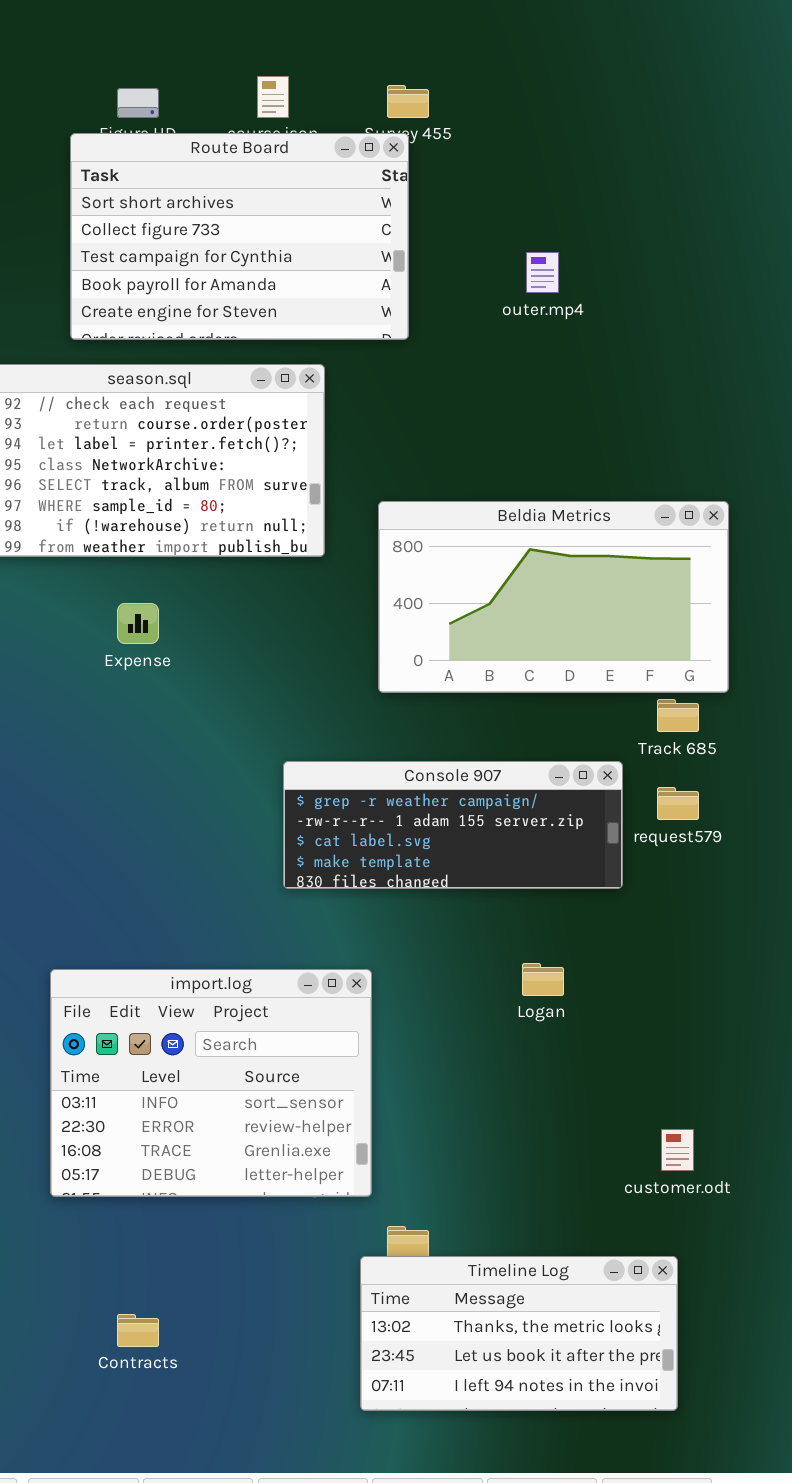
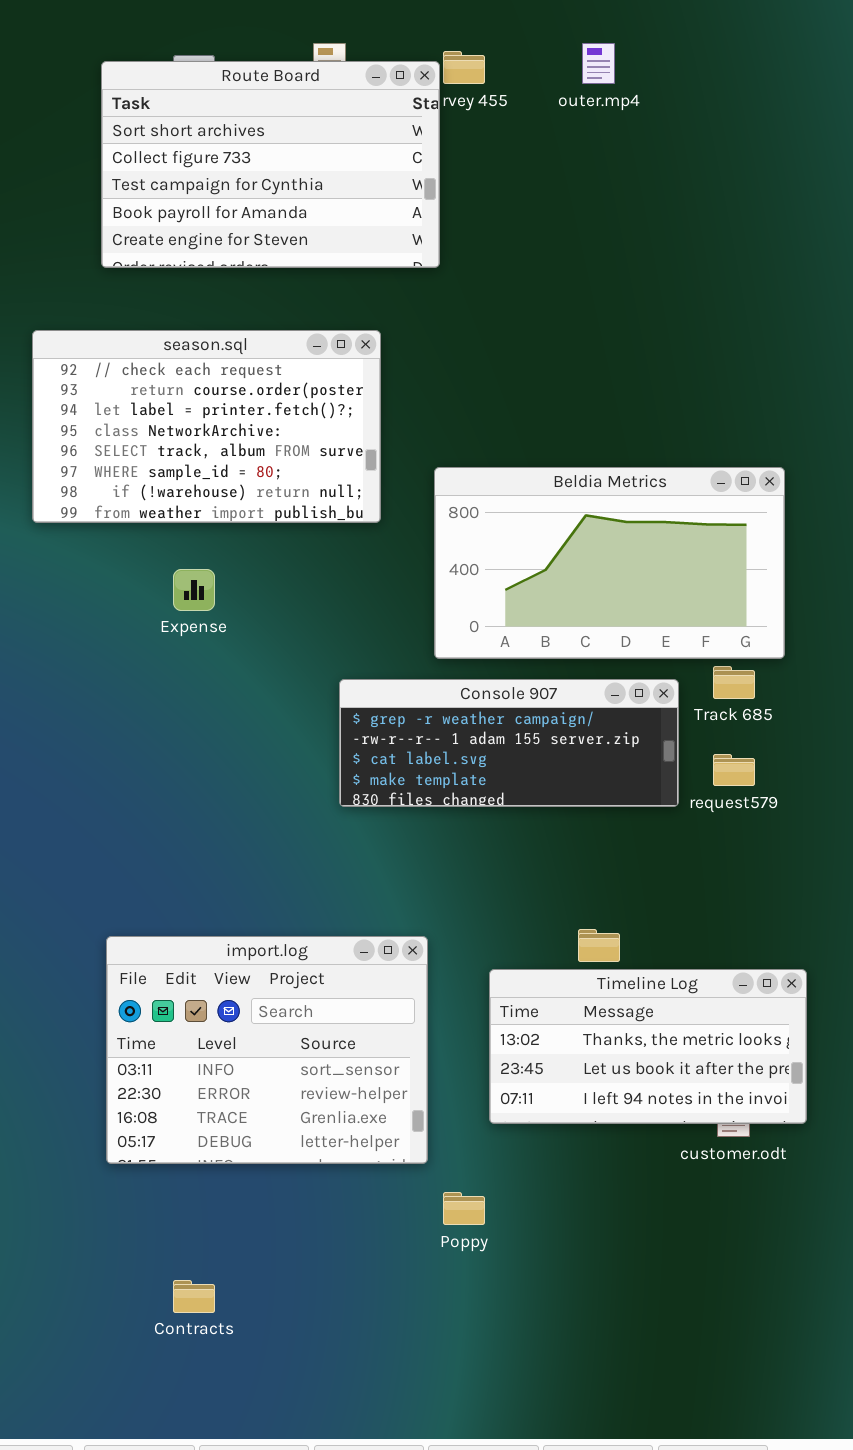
Route Board: [70,133,409,340] -> [101,61,440,268], moved
outer.mp4: [526,252,559,293] -> [582,43,615,84], moved
Console 907: [283,761,623,889] -> [339,679,679,807], moved
Timeline Log: [360,1256,678,1411] -> [489,969,807,1124], moved

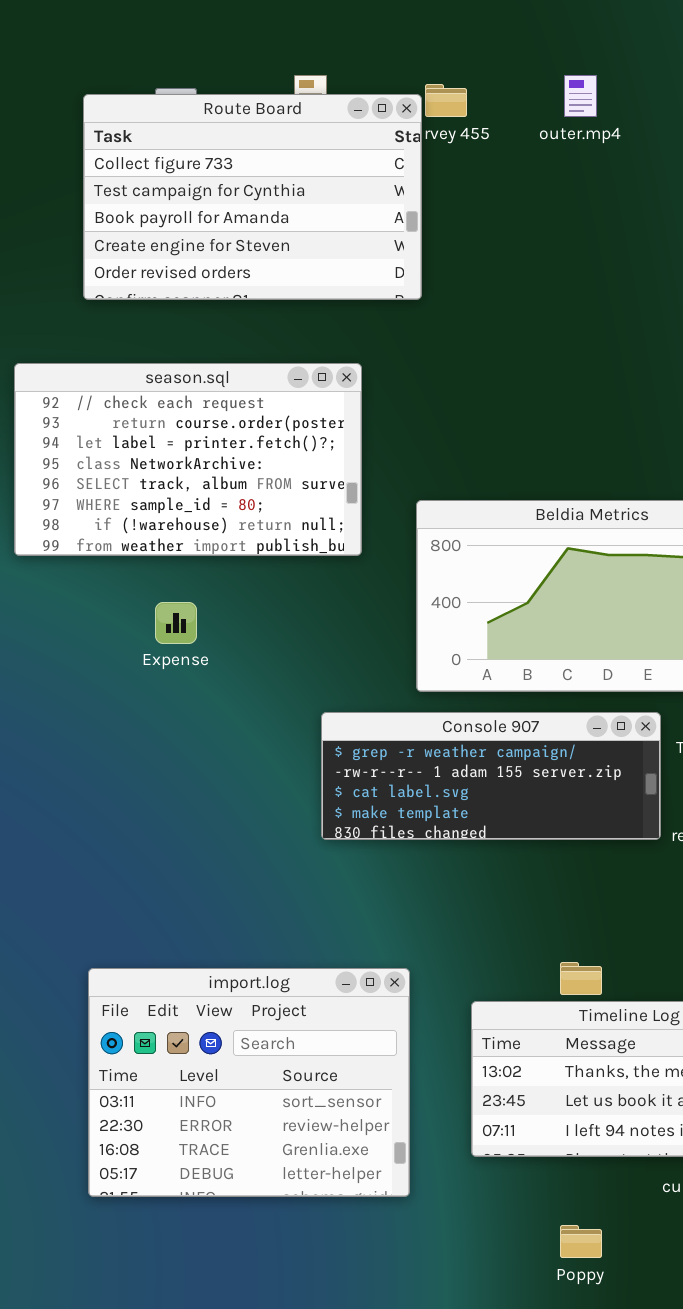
Route Board: [101,61,440,268] -> [83,94,422,300], scrolled down 1 row
Poppy: [443,1192,485,1225] -> [560,1225,602,1258], moved

